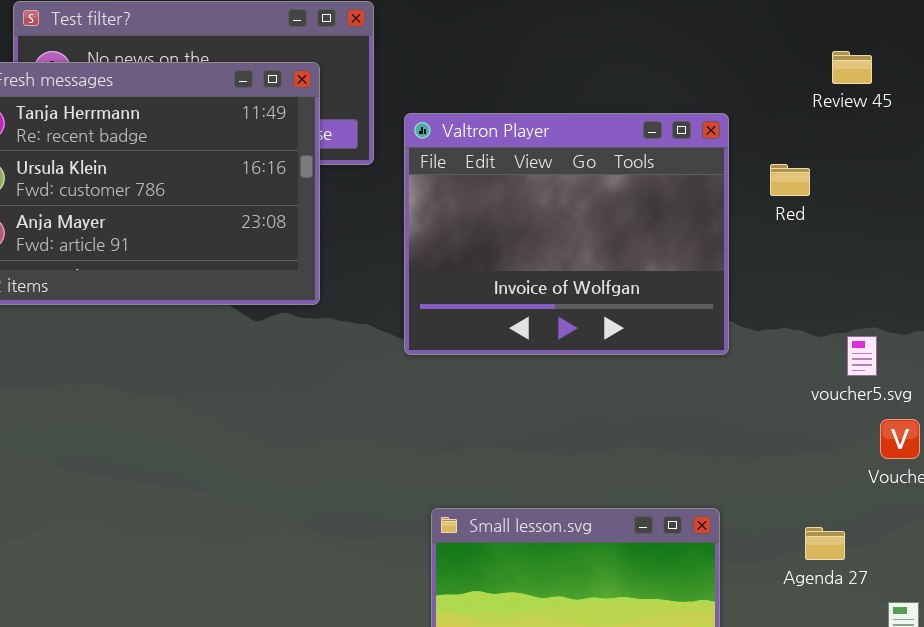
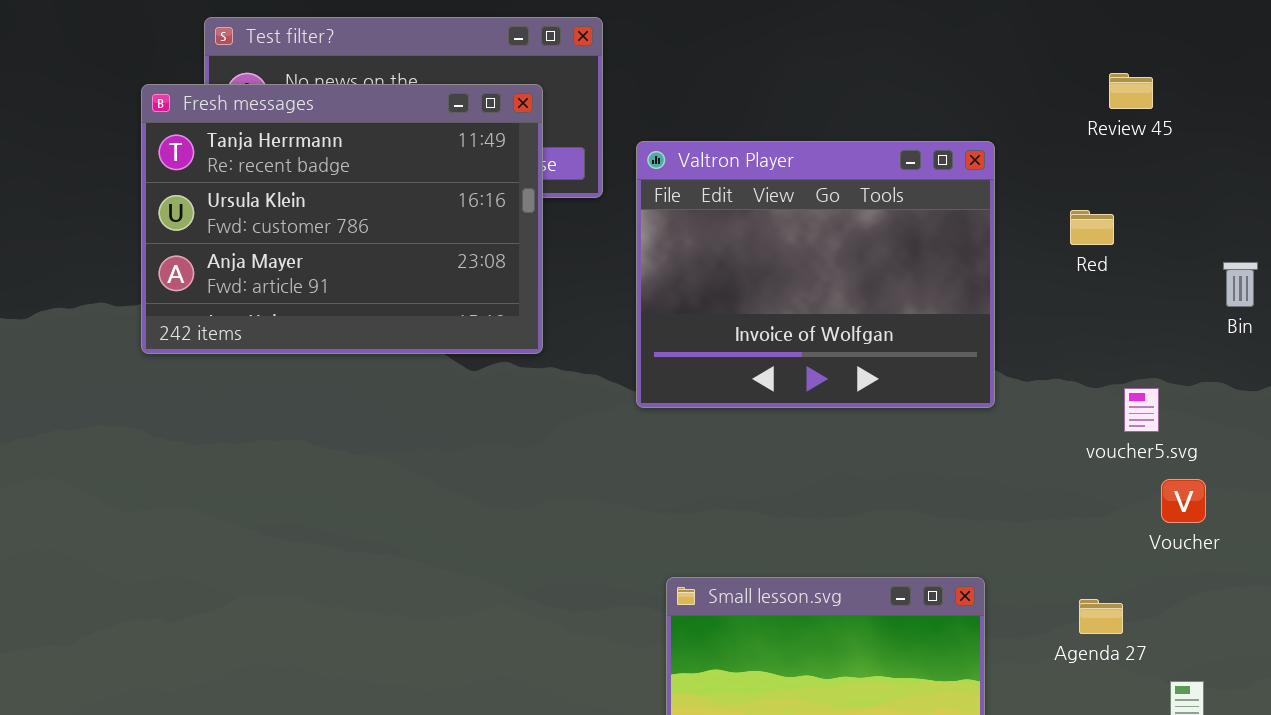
Red: [770,164,810,196] -> [1070,210,1114,245], moved

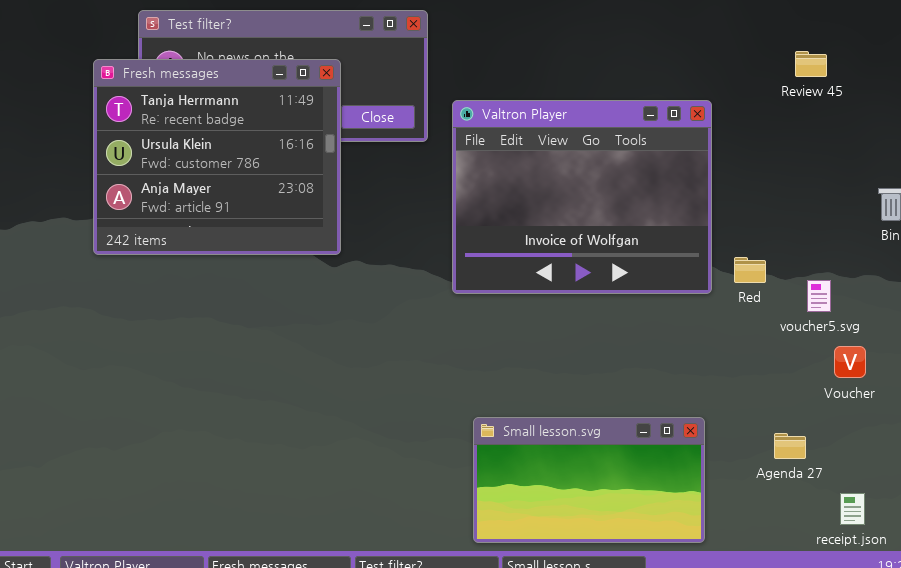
Fresh messages: [141,84,543,354] -> [93,59,341,255], resized
Red: [1070,210,1114,245] -> [734,257,766,283], moved

